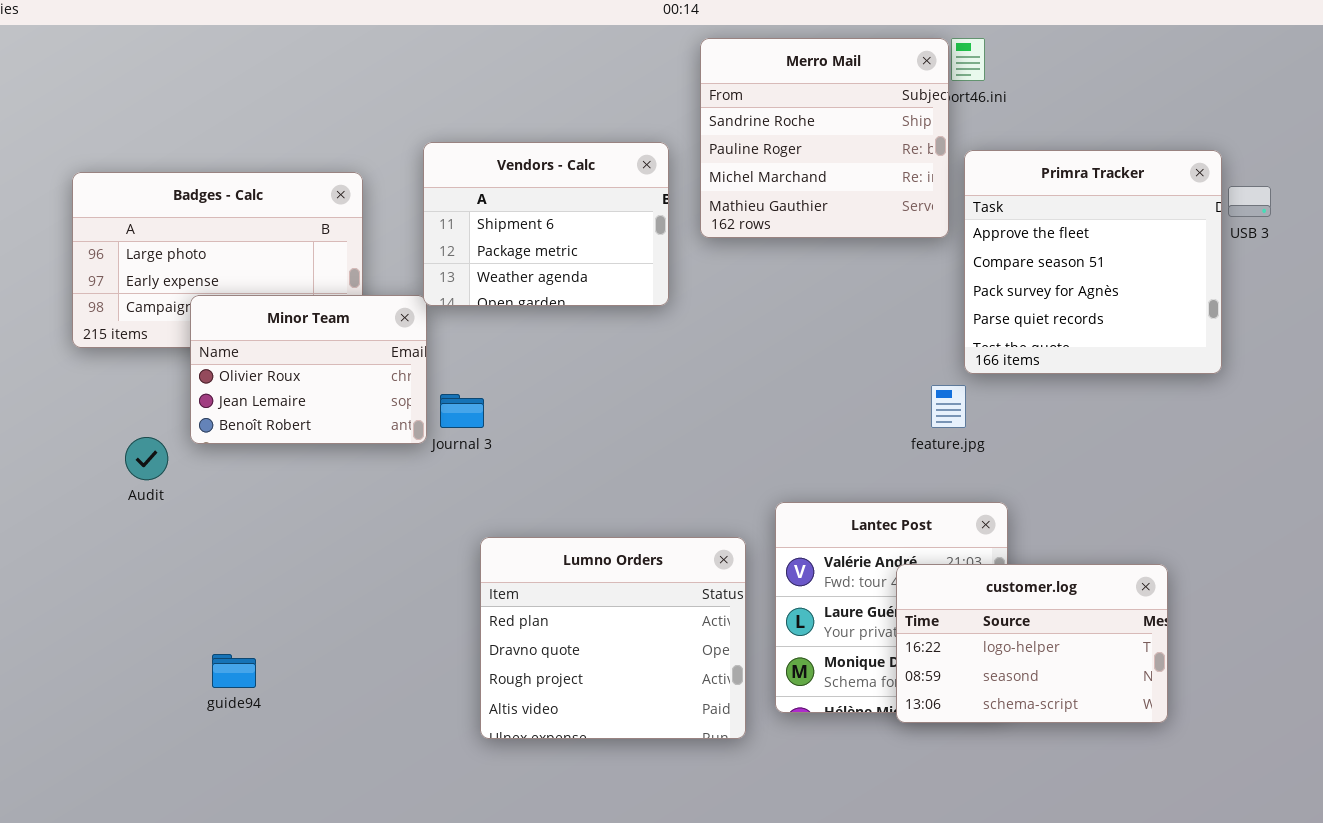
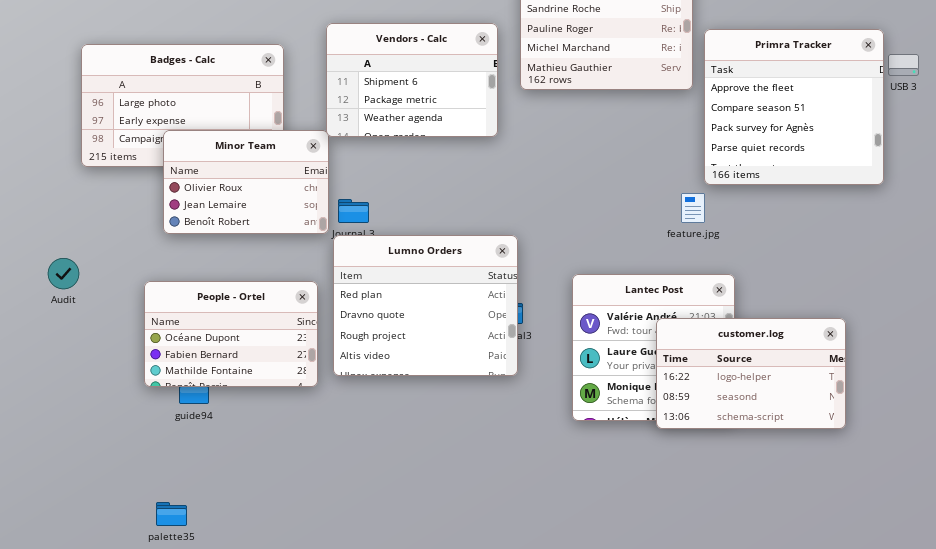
Audit: [125,437,168,480] -> [48,258,79,289], moved
People - Ortel: none -> [144,281,318,387], opened
Lumno Orders: [480,537,746,739] -> [333,235,518,376], moved

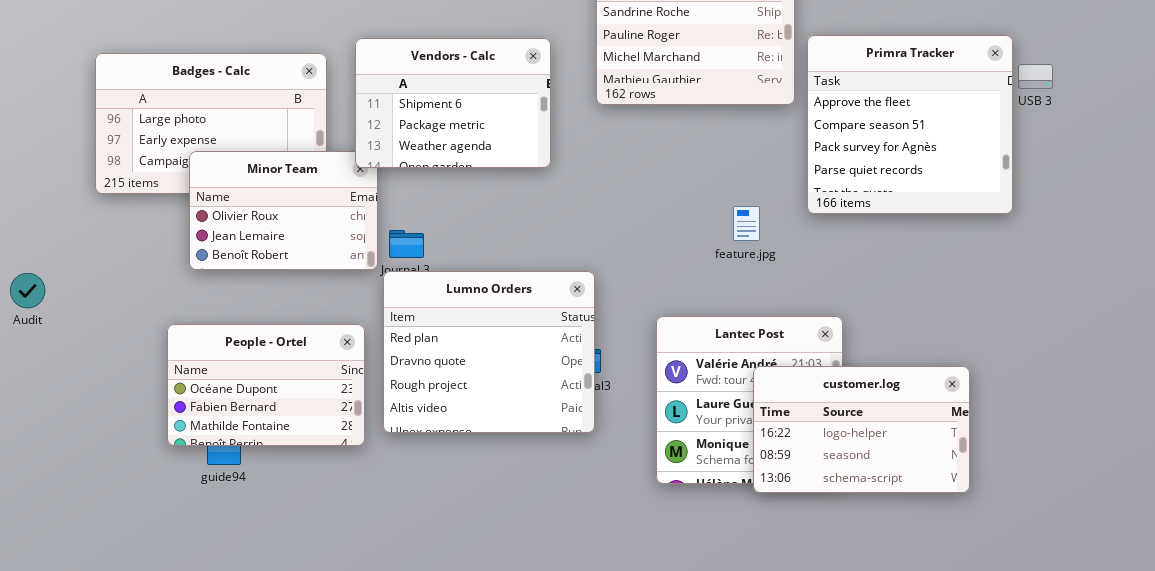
Vendors - Calc: [326,23,498,137] -> [355,38,551,168], moved
feature.jpg: [681,193,705,223] -> [733,206,760,241], moved
Audit: [48,258,79,289] -> [10,273,45,308], moved

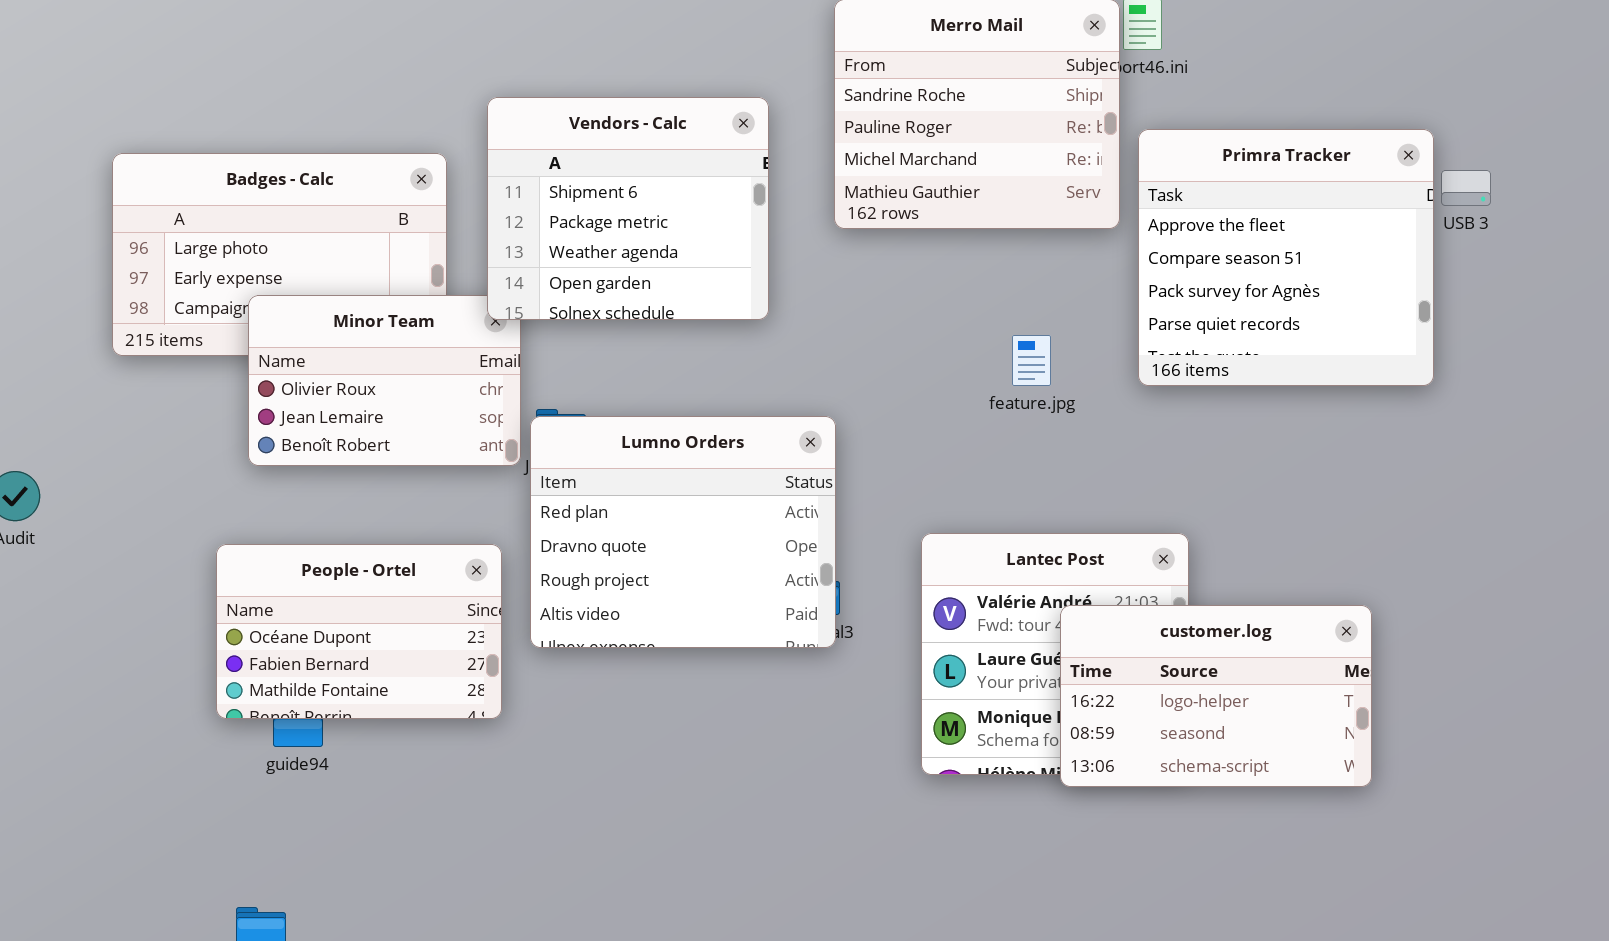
Vendors - Calc: [355,38,551,168] -> [487,97,769,320], resized
feature.jpg: [733,206,760,241] -> [1012,335,1051,386], moved
Lumno Orders: [383,271,595,433] -> [530,416,836,648], moved

